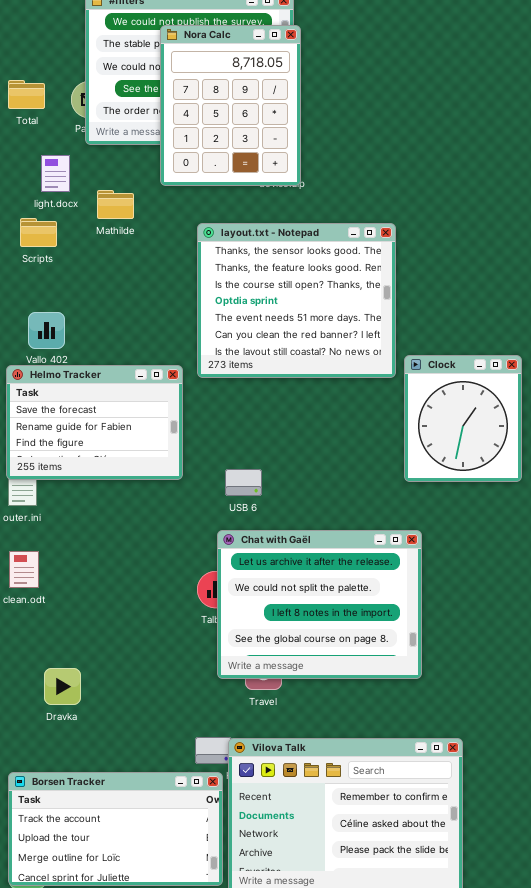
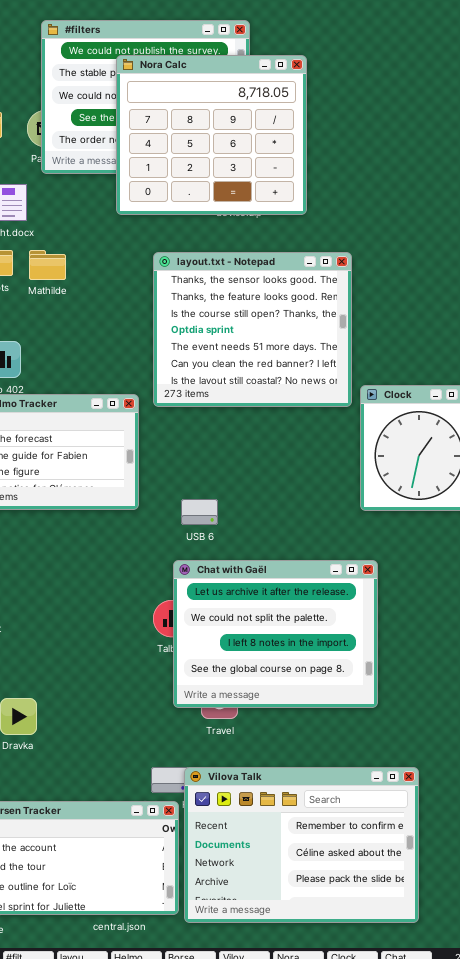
Nora Calc: [160,25,301,186] -> [116,55,307,215], resized
Mathilde: [97,190,134,219] -> [29,250,66,280], moved

